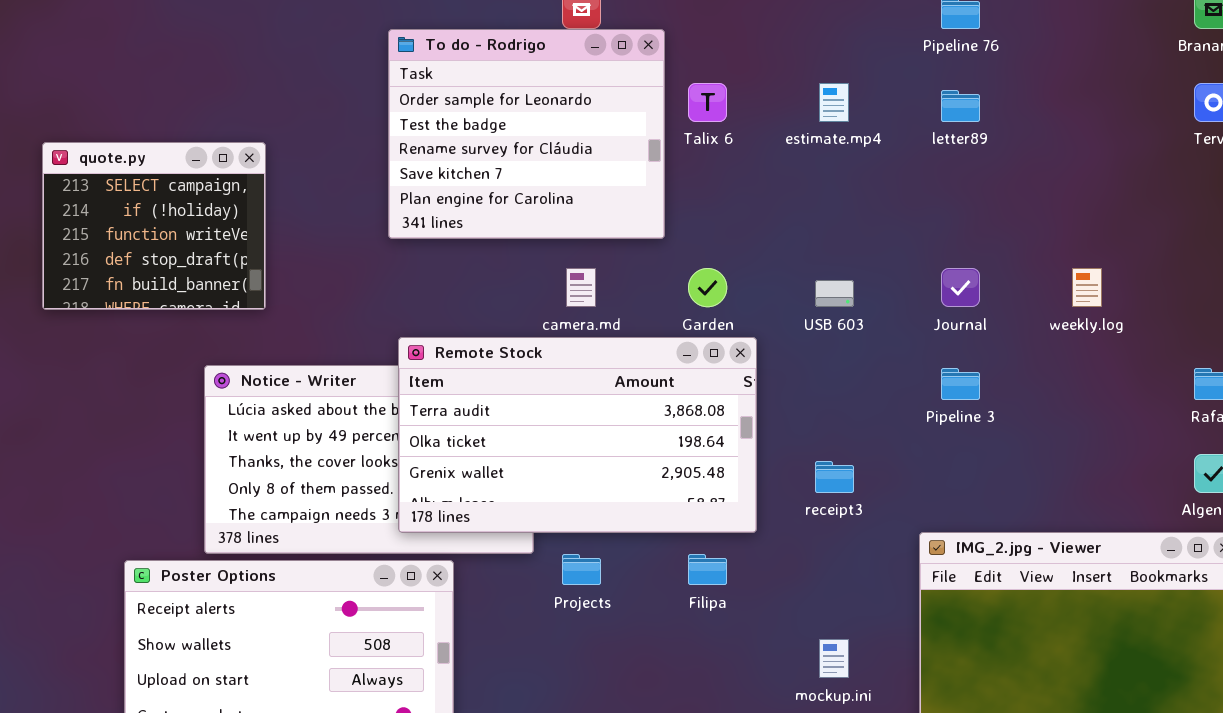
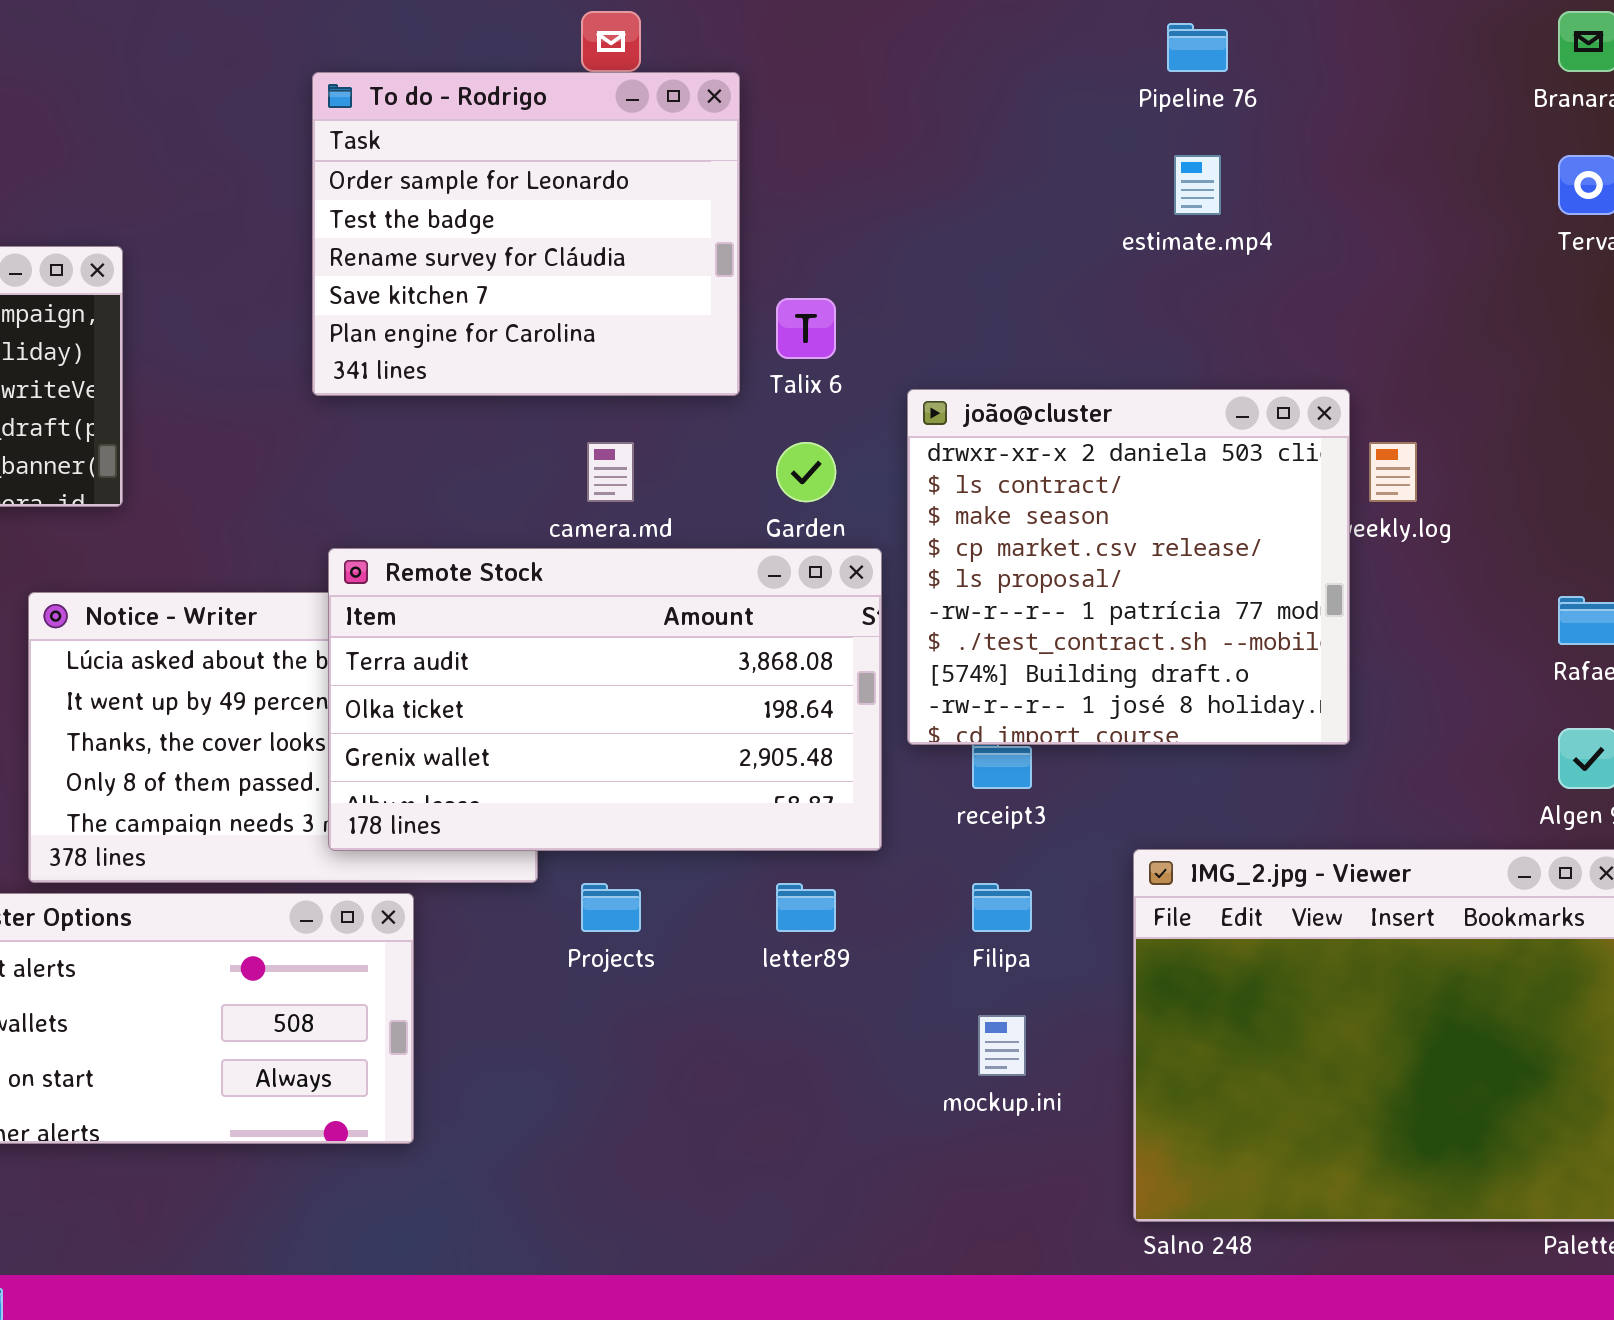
Talix 6: [688,83,727,122] -> [776,298,836,359], moved
estimate.mp4: [819,83,849,122] -> [1174,155,1221,215], moved
letter89: [941,90,980,122] -> [776,883,836,932], moved
joão@cluster: none -> [907,389,1350,745], opened
Filipa: [688,554,727,585] -> [972,883,1032,932], moved

